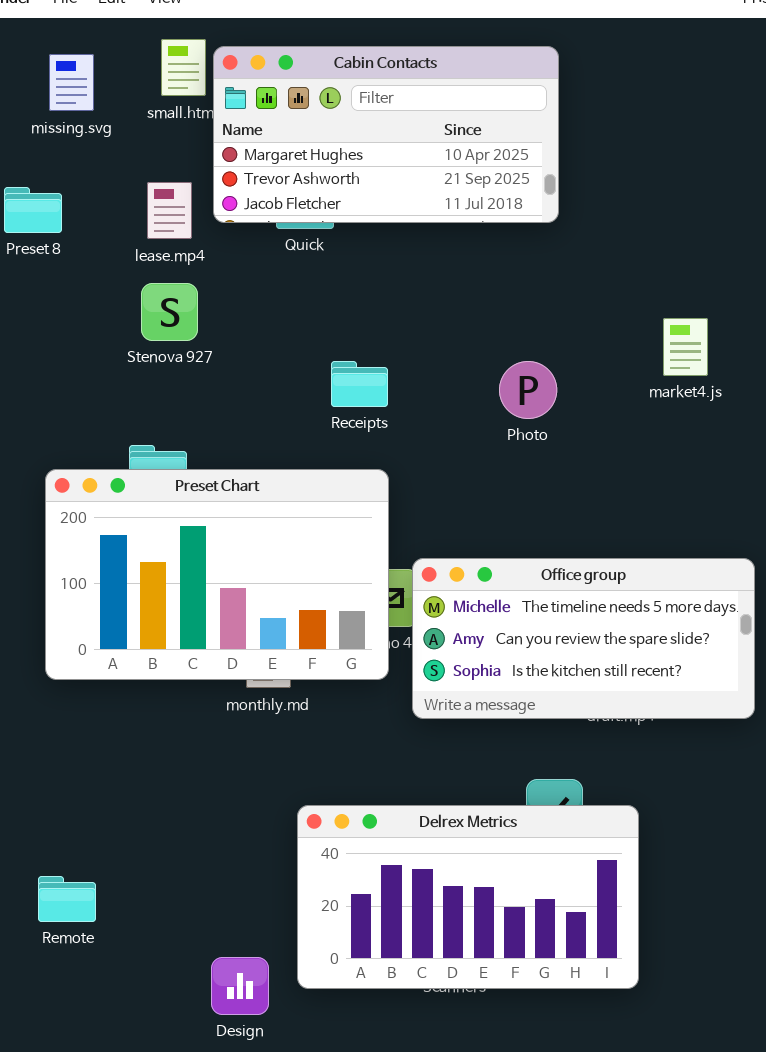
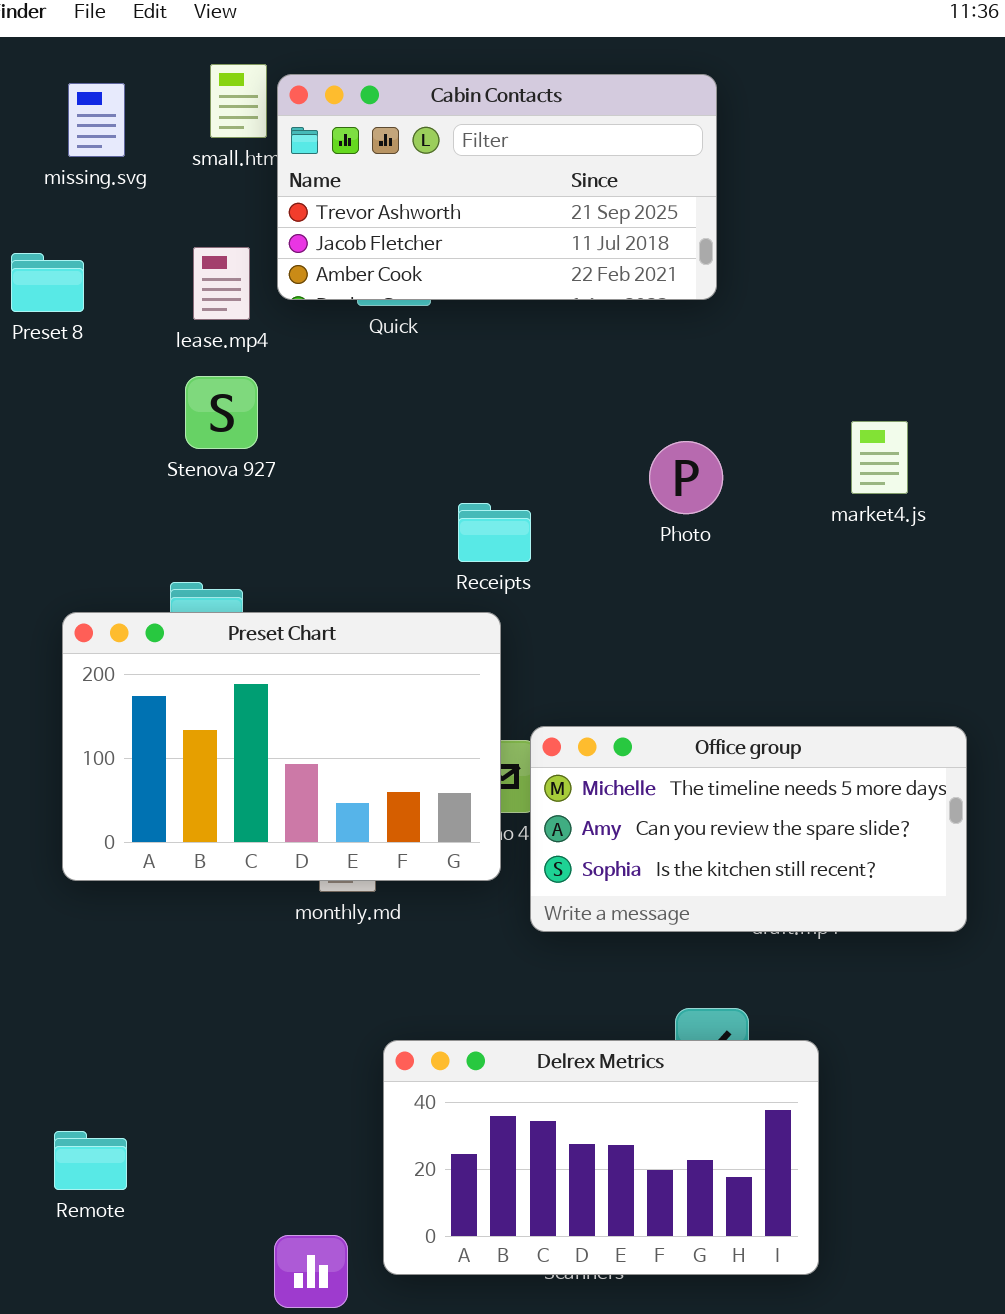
Cabin Contacts: [213,46,559,223] -> [277,74,717,300], scrolled down 1 row
Receipts: [331,361,388,407] -> [458,503,531,562], moved
Photo: [499,361,557,419] -> [649,441,723,514], moved

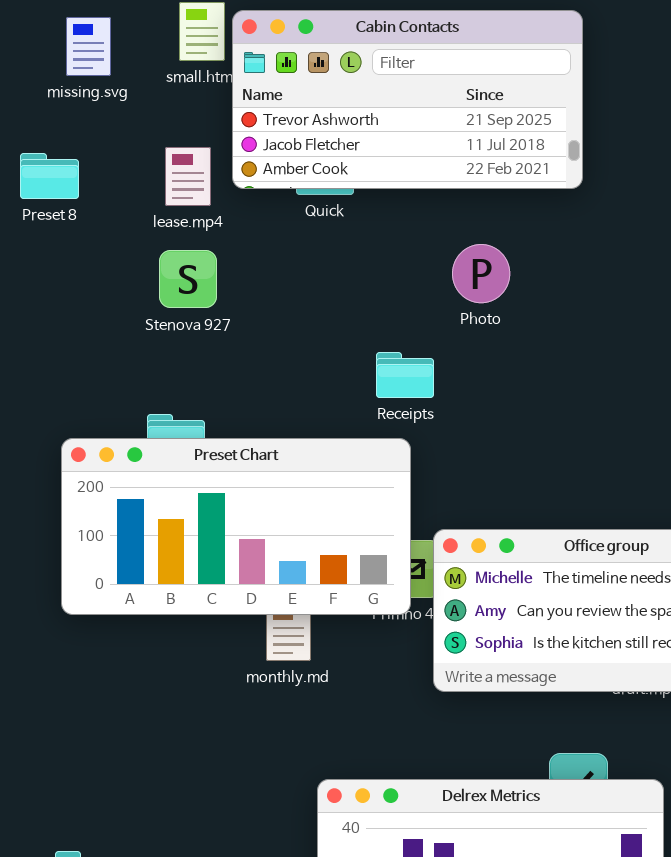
Photo: [649,441,723,514] -> [452,244,510,303], moved
Preset Chart: [62,612,501,881] -> [61,438,411,615], resized

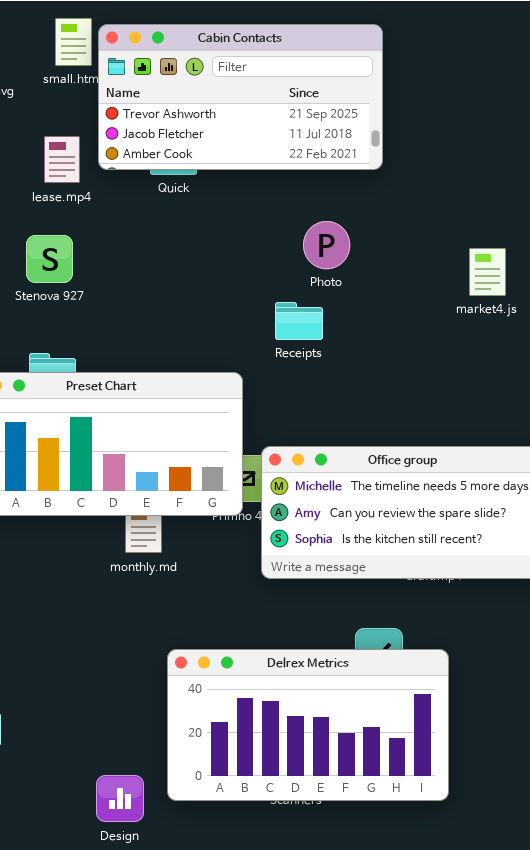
Photo: [452,244,510,303] -> [303,221,350,269], moved
Stenova 927: [159,250,217,308] -> [26,235,73,283], moved
Receipts: [376,352,434,398] -> [275,302,323,340], moved

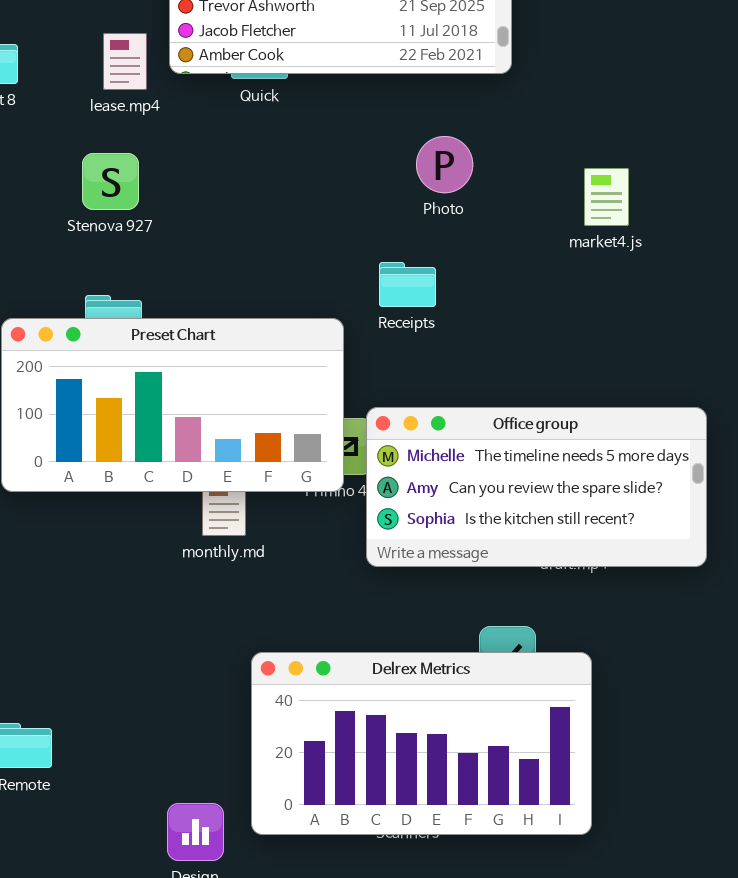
market4.js: [469,248,506,296] -> [584,168,629,226], moved
Receipts: [275,302,323,340] -> [379,262,436,307], moved

